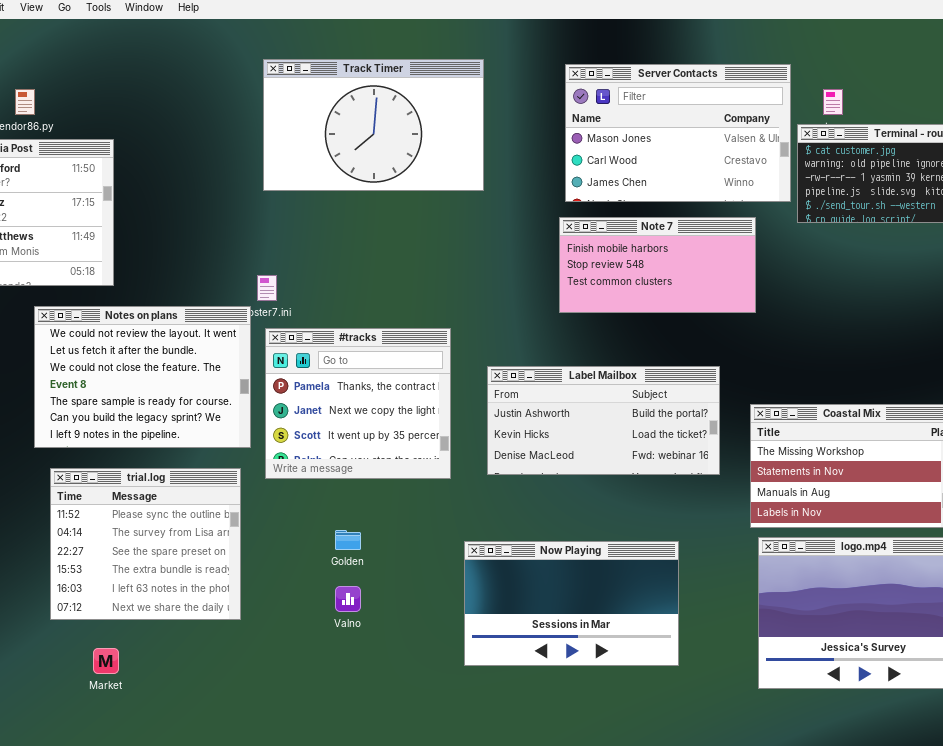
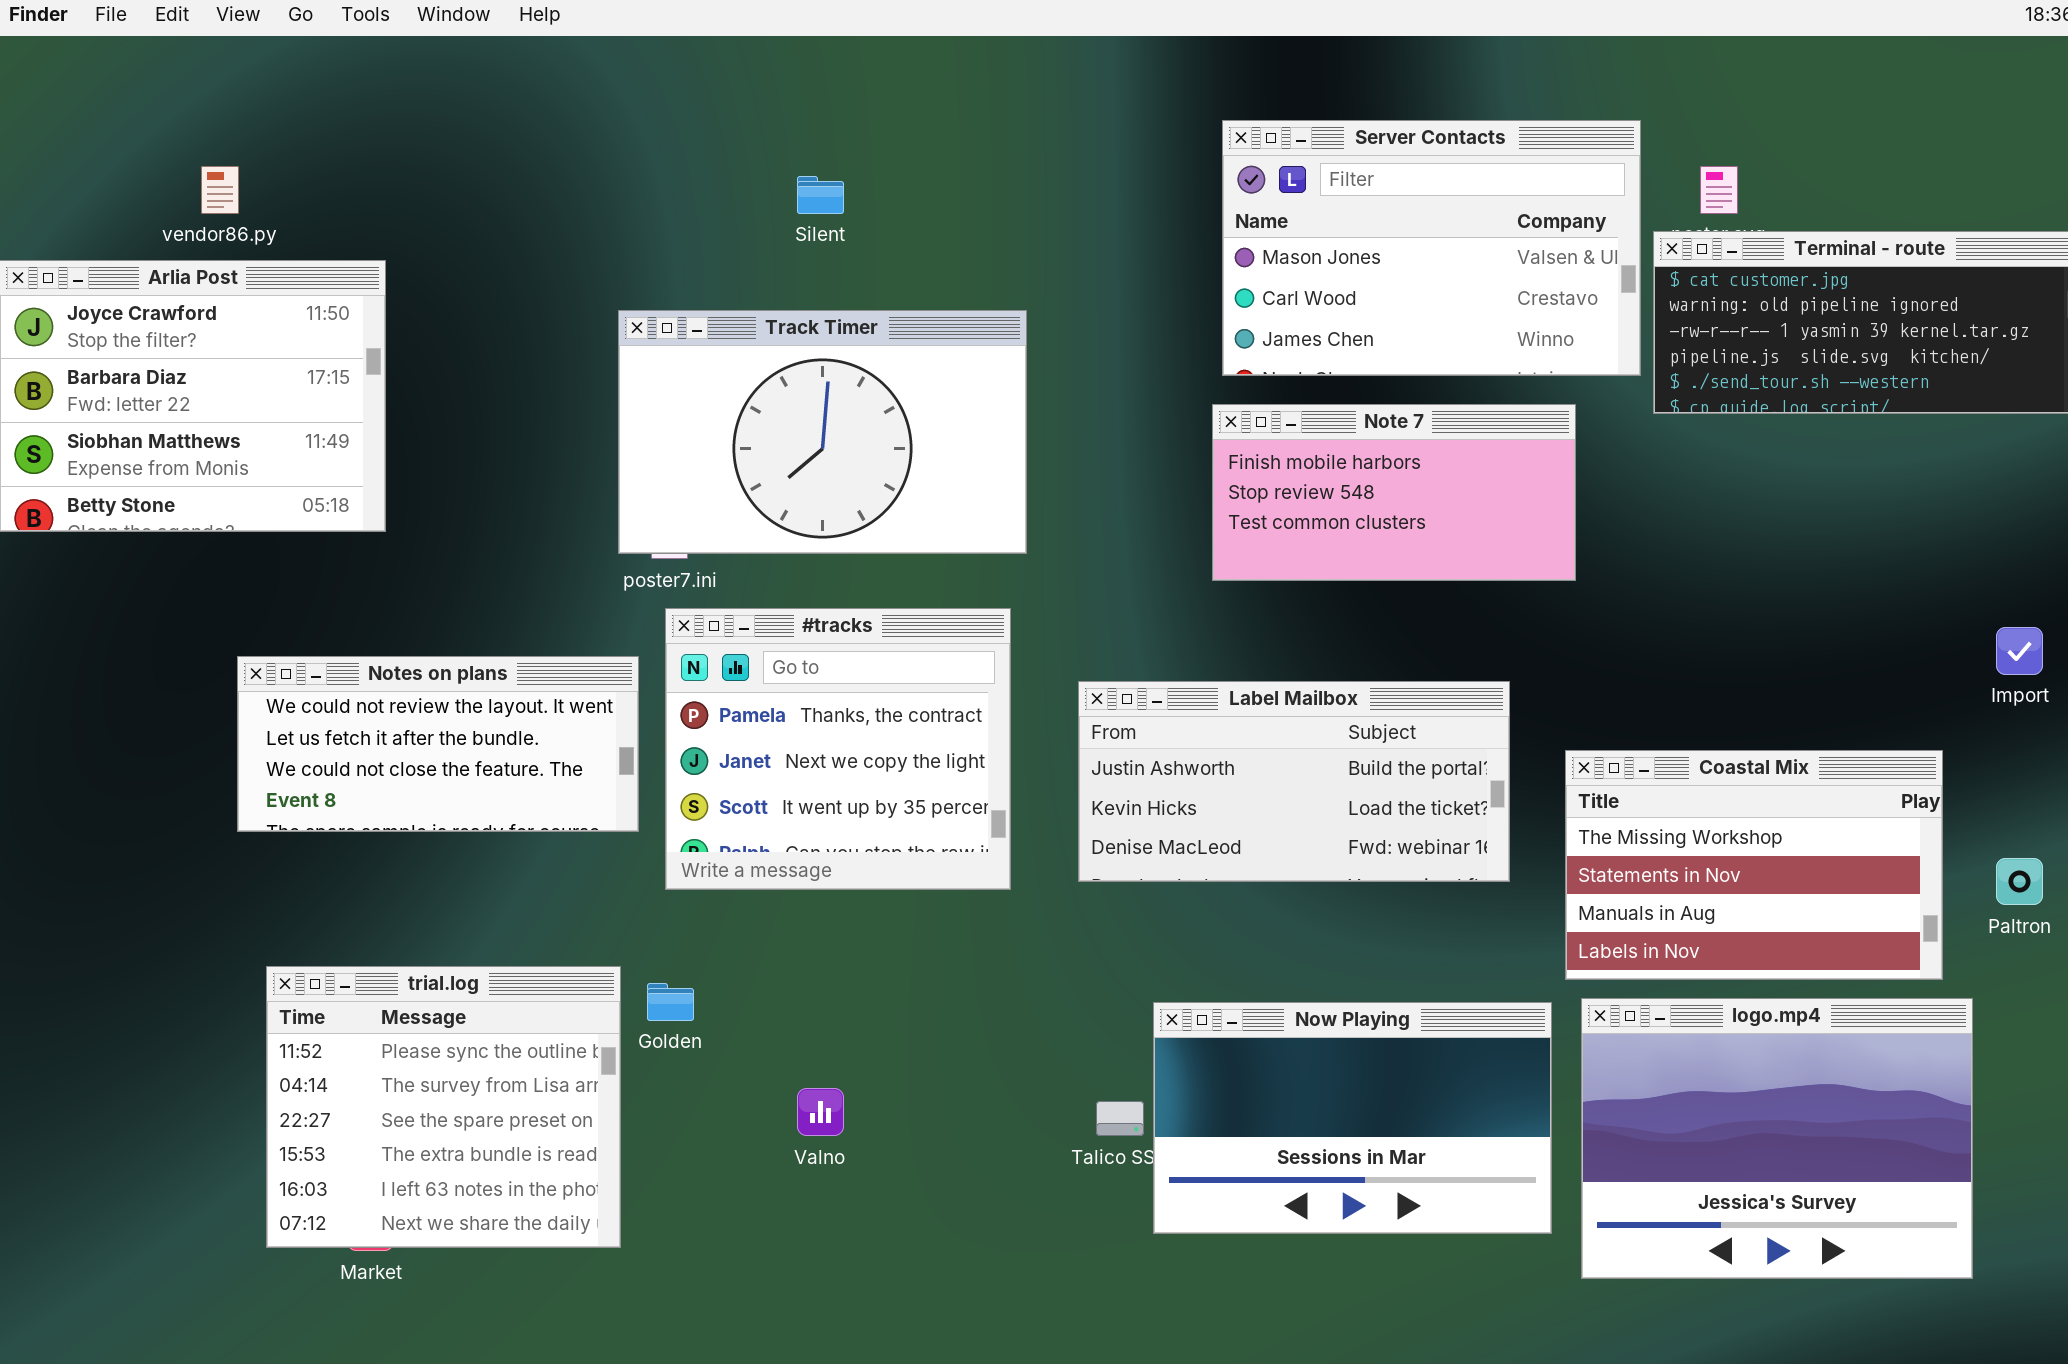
Track Timer: [263,59,484,191] -> [618,310,1027,554], moved
Notes on plans: [34,306,251,448] -> [237,656,639,832], resized
trial.log: [50,468,241,620] -> [266,966,621,1248], moved
Golden: [335,530,361,550] -> [647,983,694,1021], moved
Now Playing: [464,541,679,666] -> [1153,1002,1552,1234], moved

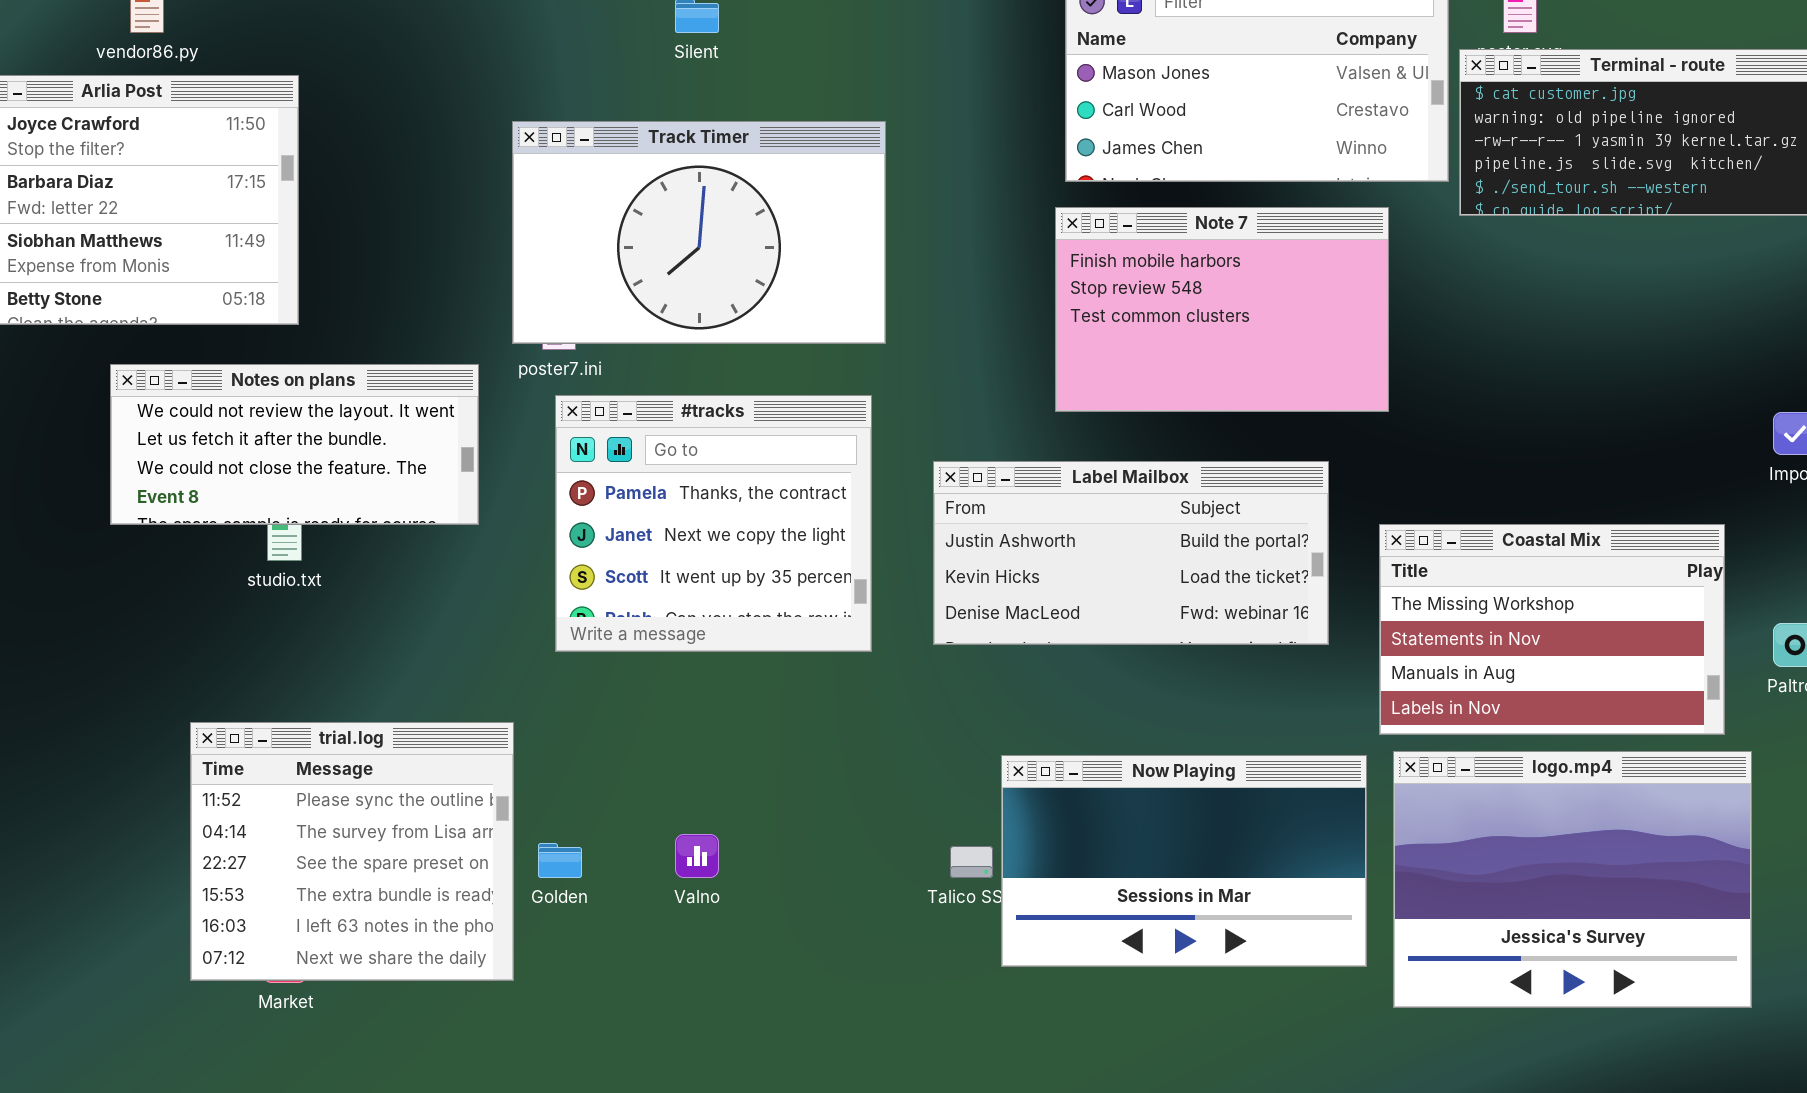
Note 7: [1212,404,1576,581] -> [1055,207,1389,412], resized
Notes on plans: [237,656,639,832] -> [110,364,479,525], moved
Golden: [647,983,694,1021] -> [538,843,582,878], moved

